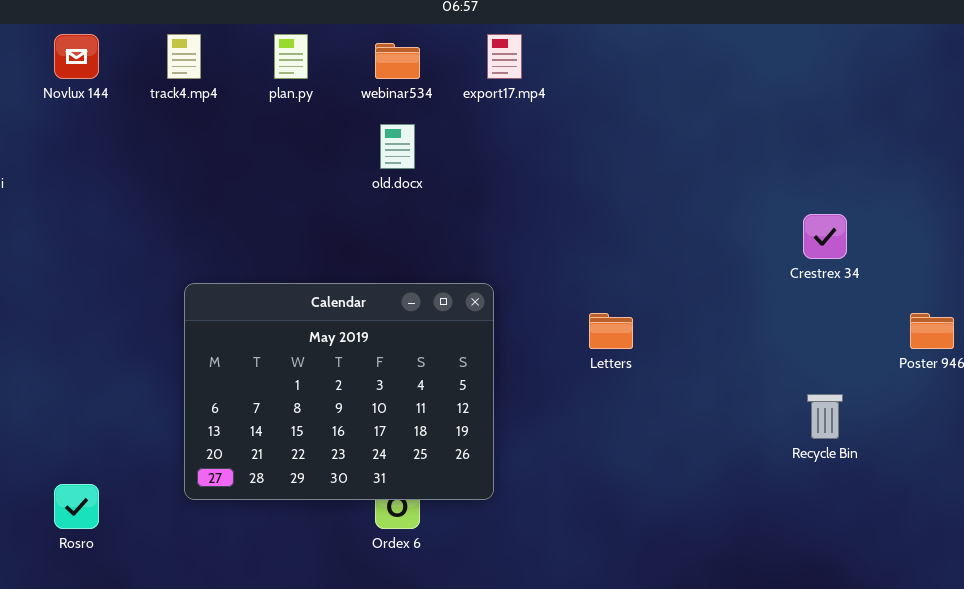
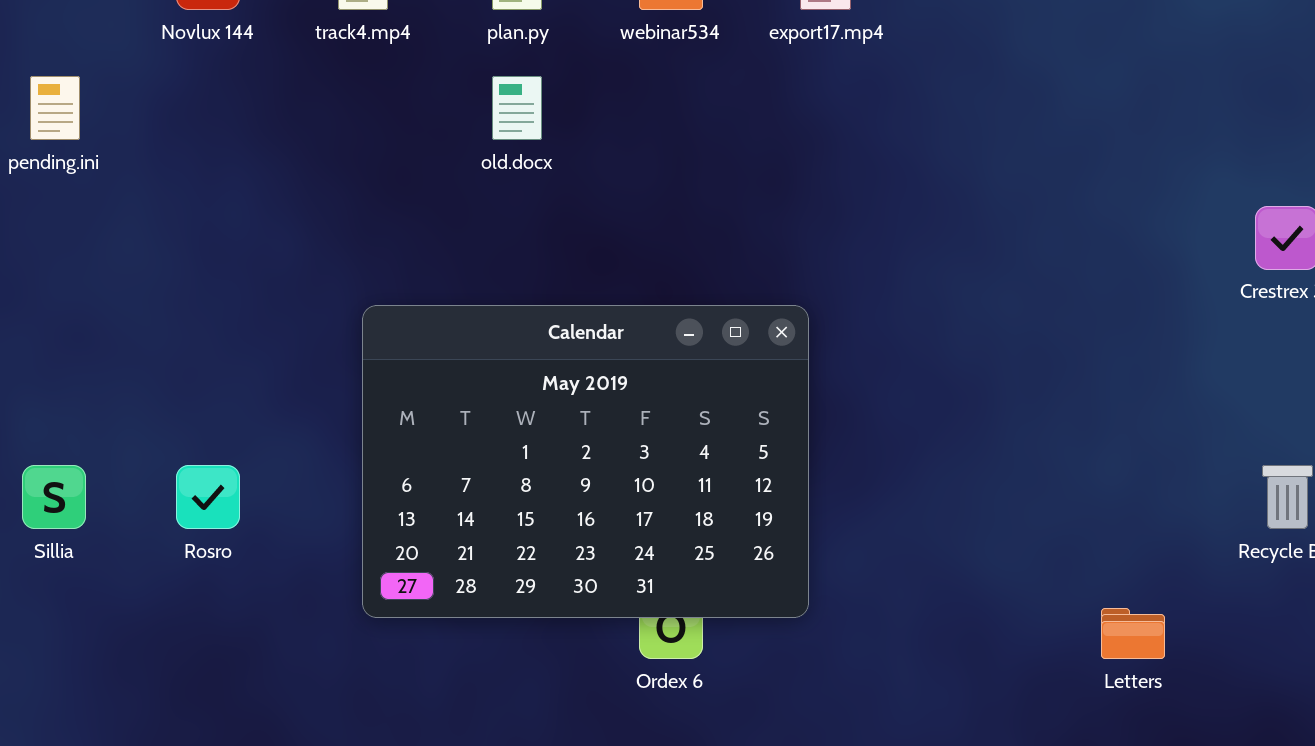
old.docx: [380,124,415,169] -> [492,76,542,140], moved
Letters: [589,313,633,349] -> [1101,608,1165,659], moved
Rosro: [54,484,99,529] -> [176,465,240,529], moved

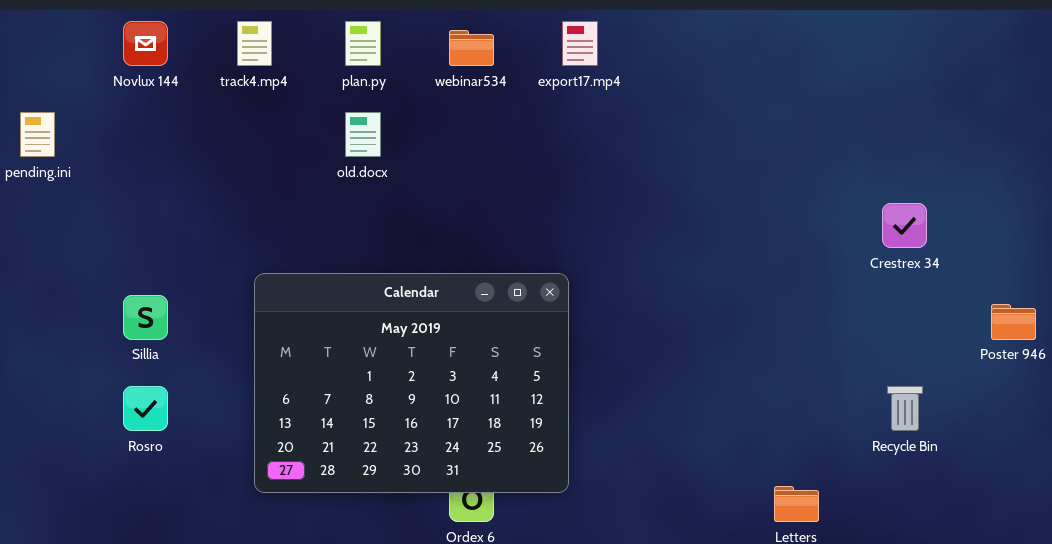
Sillia: [22,465,86,529] -> [123,295,168,340], moved

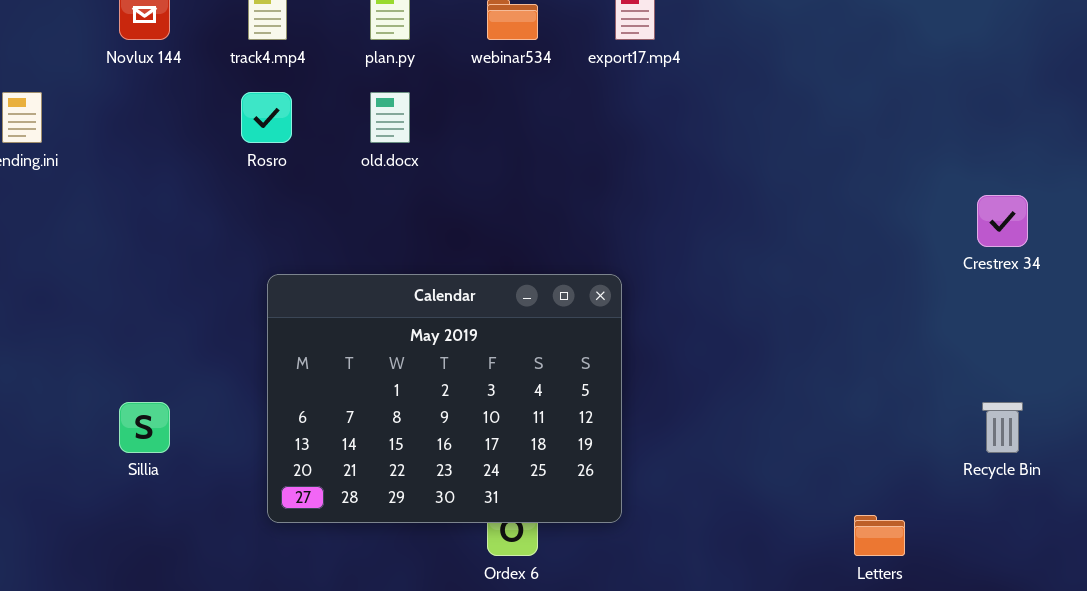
Sillia: [123,295,168,340] -> [119,402,170,453], moved
Rosro: [123,386,168,431] -> [241,92,292,143], moved

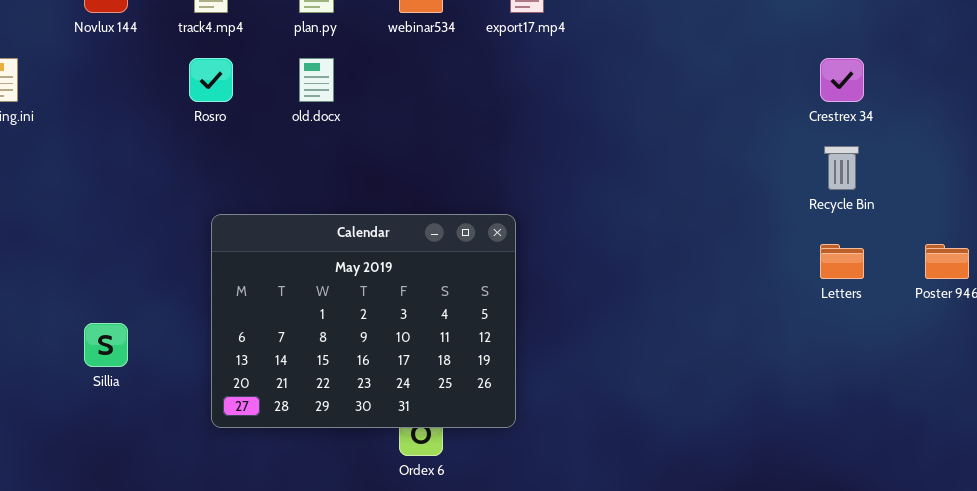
Crestrex 34: [977,195,1028,247] -> [820,58,864,102], moved
Recycle Bin: [982,402,1023,453] -> [824,146,859,190], moved
Letters: [854,515,905,556] -> [820,244,864,279], moved

